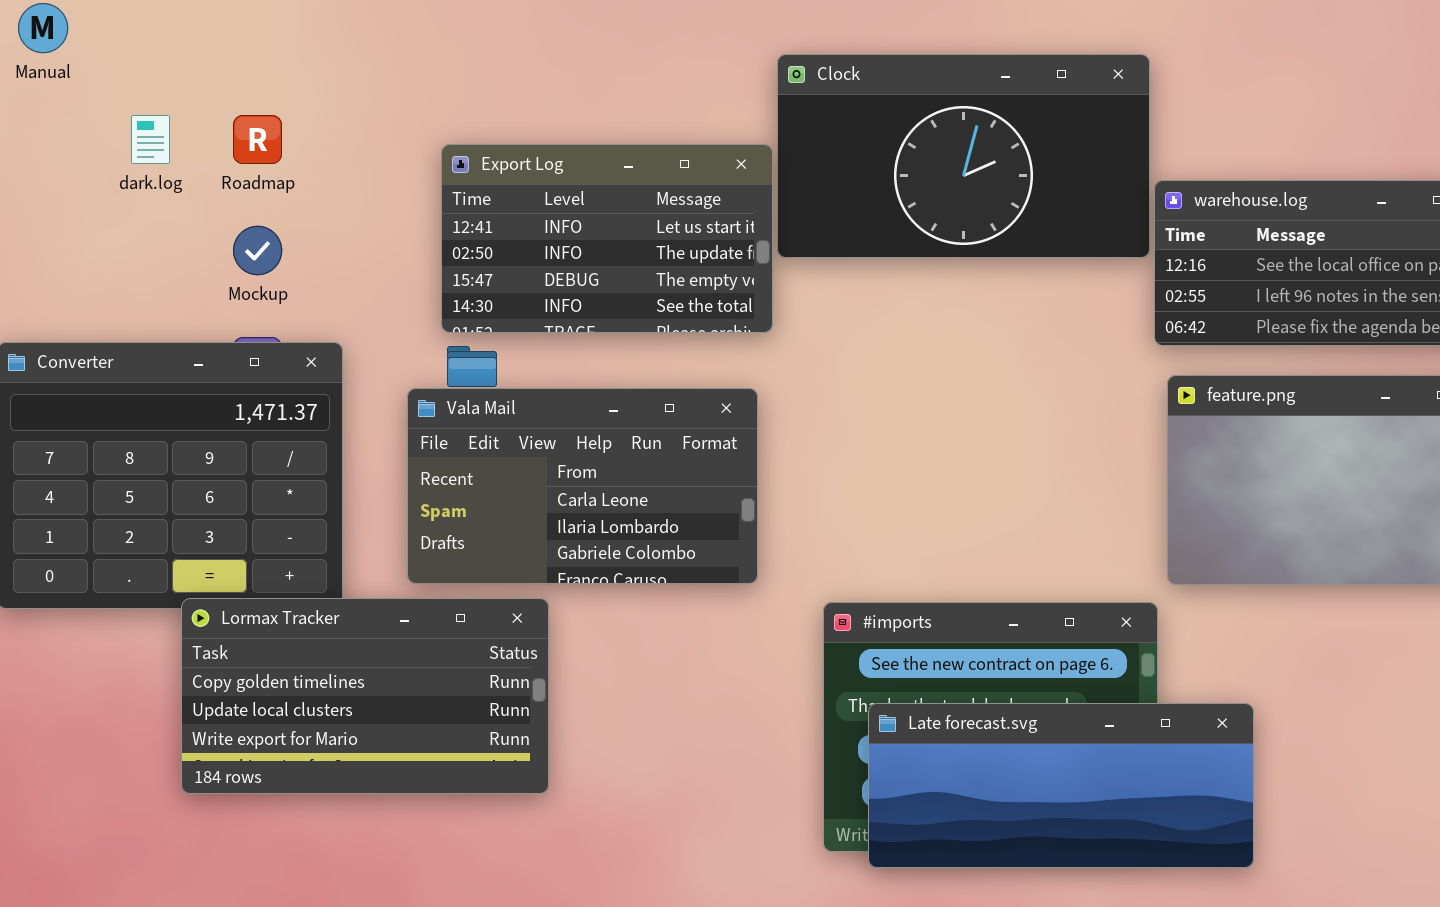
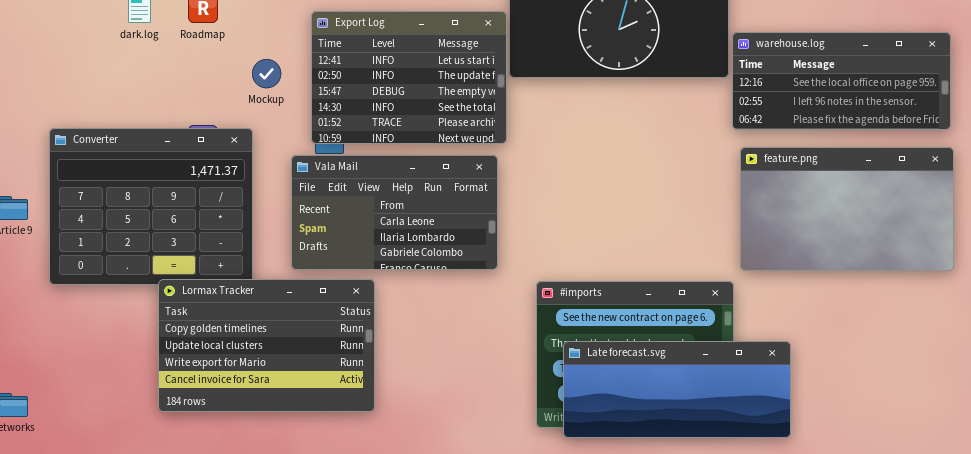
Export Log: [441,144,773,333] -> [311,11,507,144], resized
Mockup: [233,226,282,275] -> [252,59,281,88], moved
Lormax Tracker: [181,598,549,794] -> [158,279,375,412], resized

